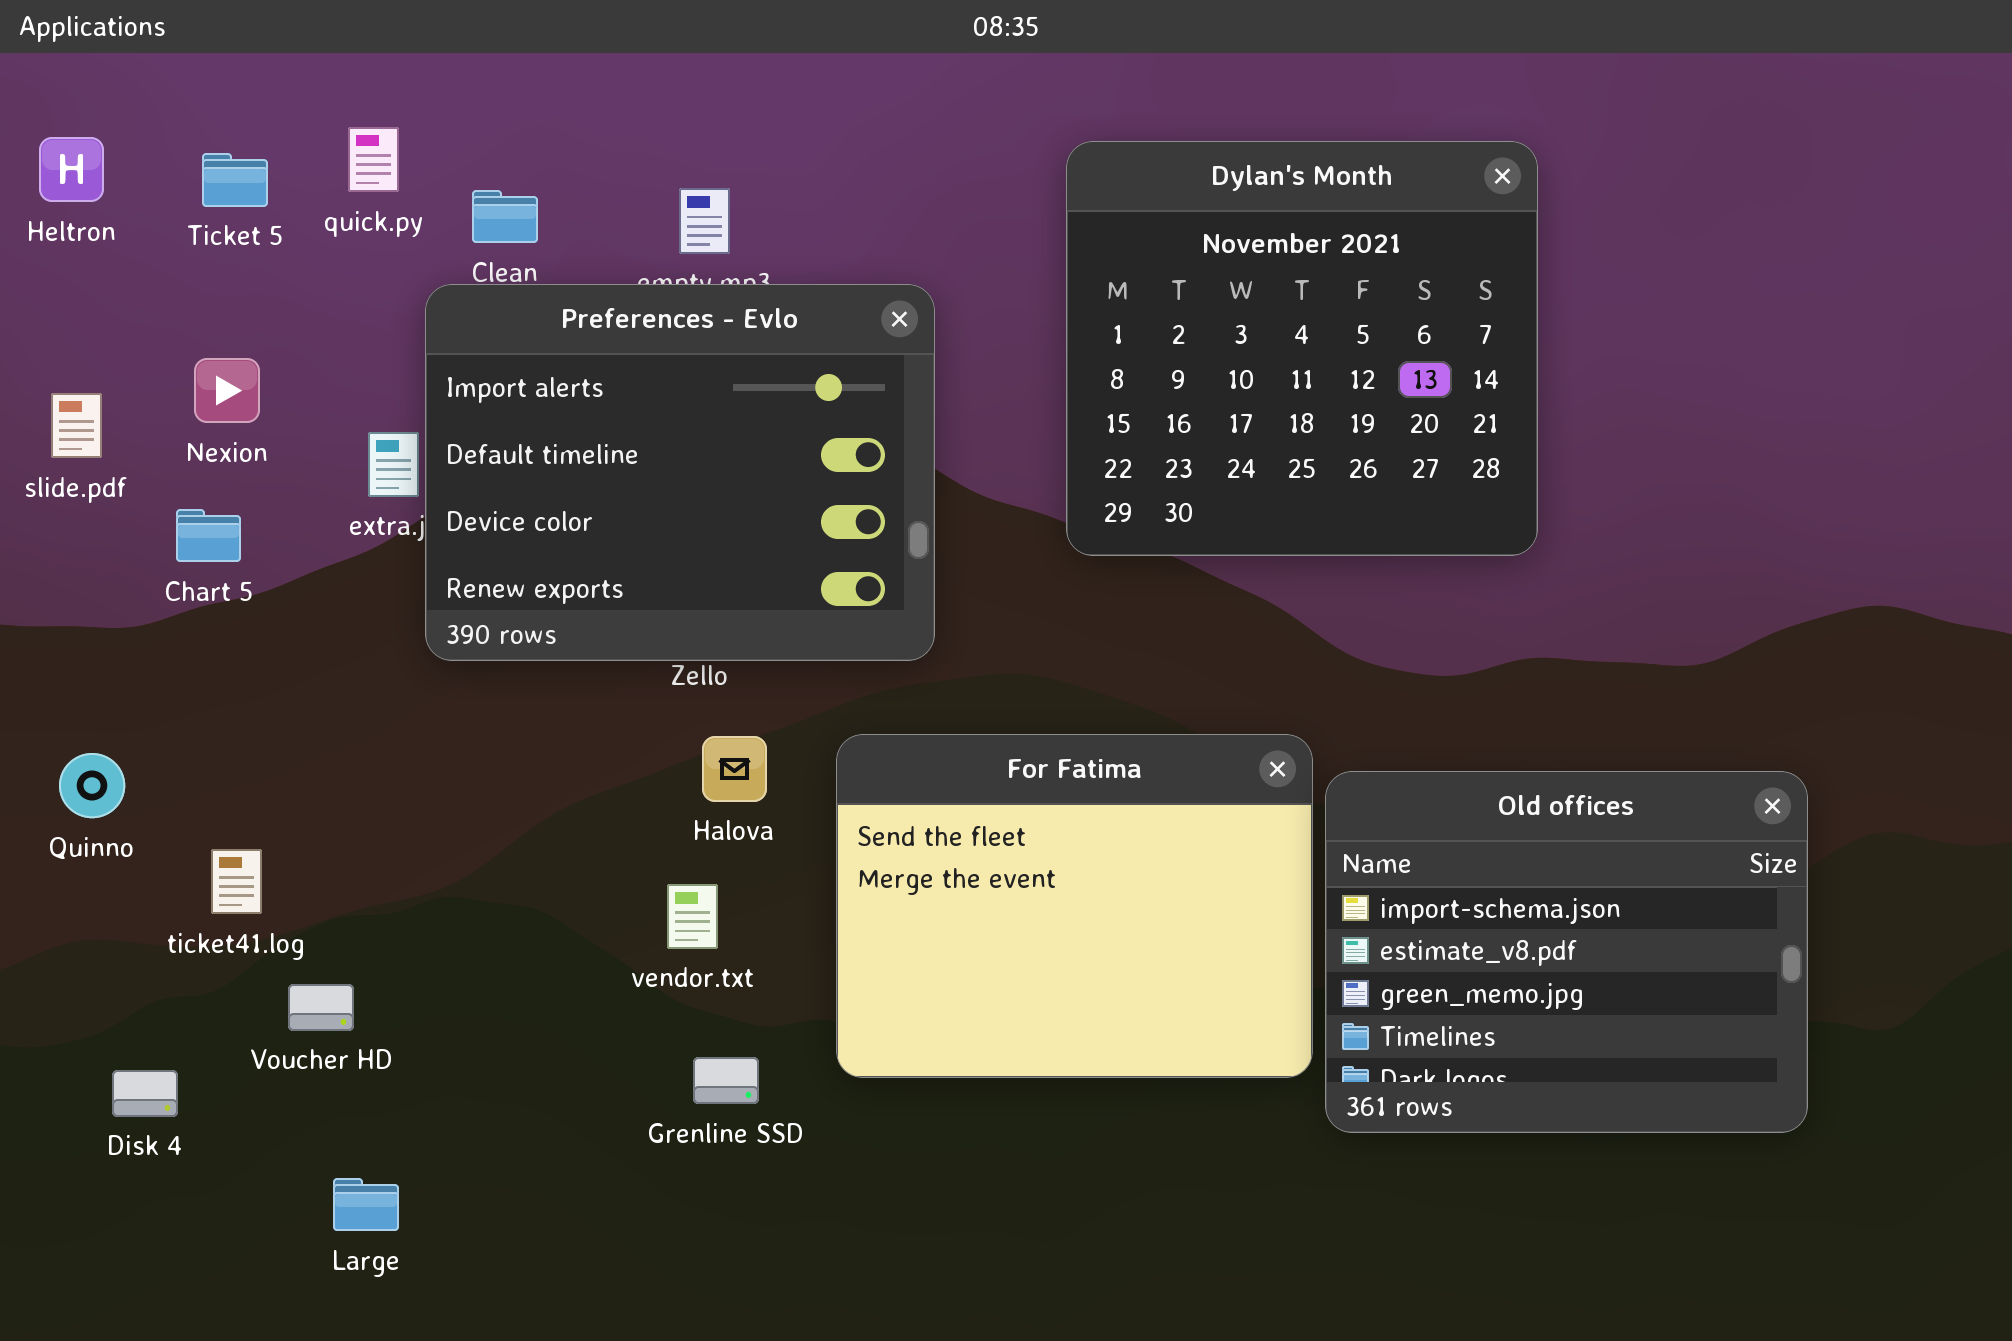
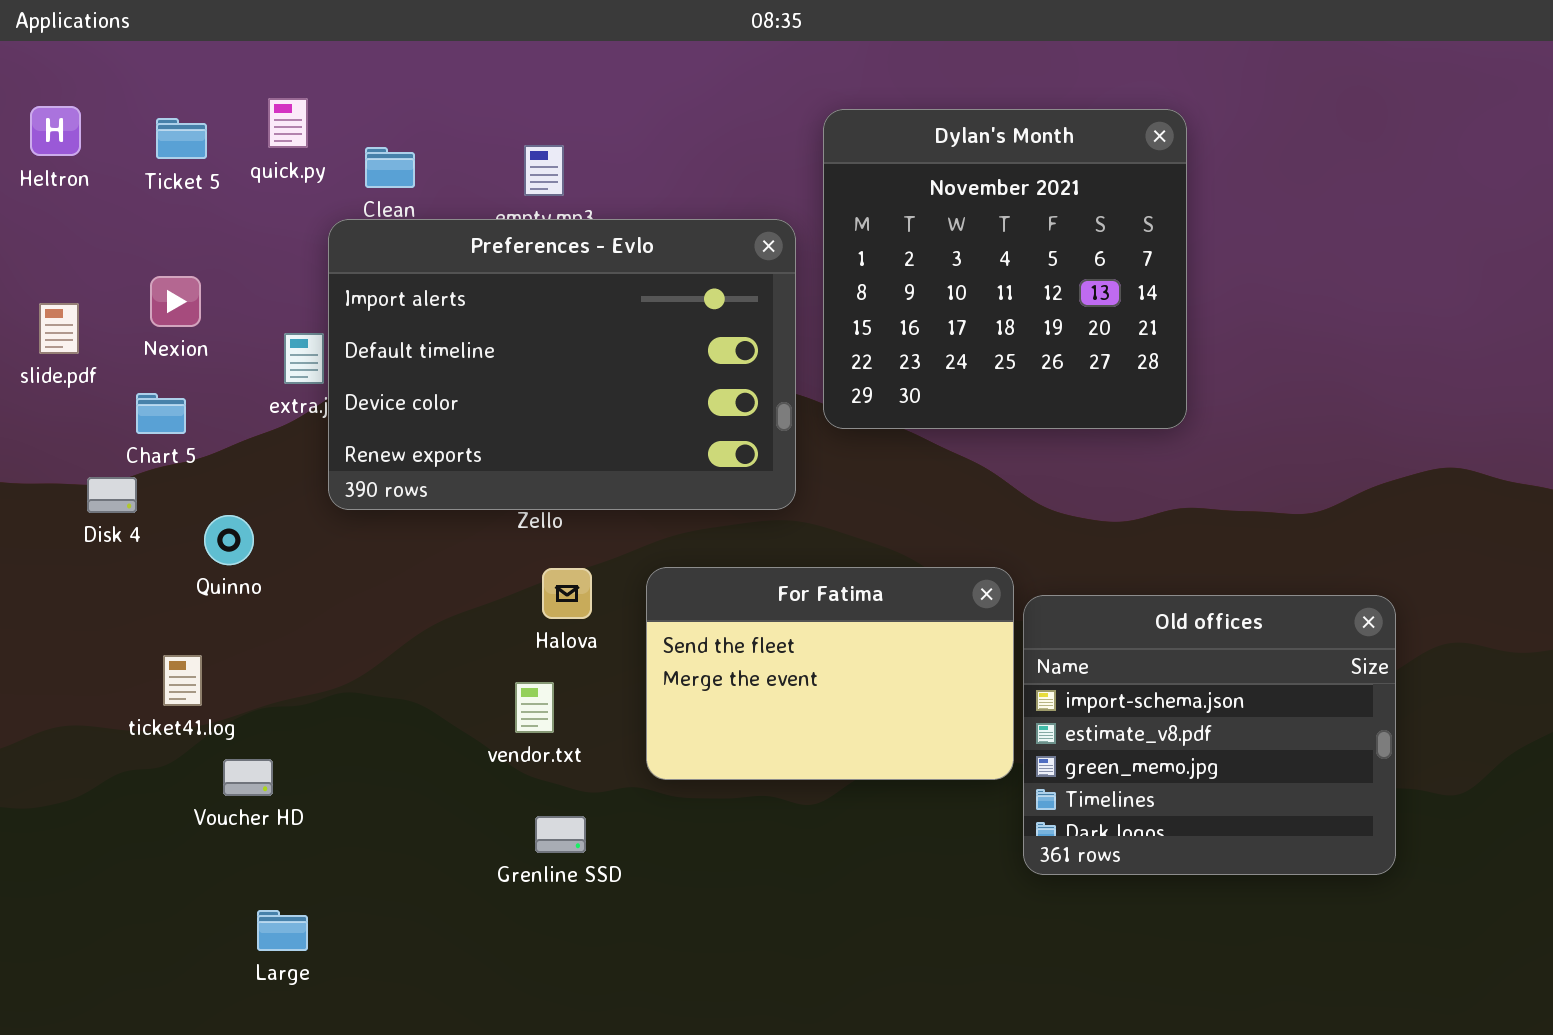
Preferences - Evlo: [425,284,935,661] -> [328,219,796,510], resized
For Fatima: [836,734,1313,1078] -> [646,567,1014,780], resized
Quinno: [59,753,125,818] -> [204,515,254,565], moved
Disk 4: [112,1070,178,1117] -> [87,477,137,513], moved

